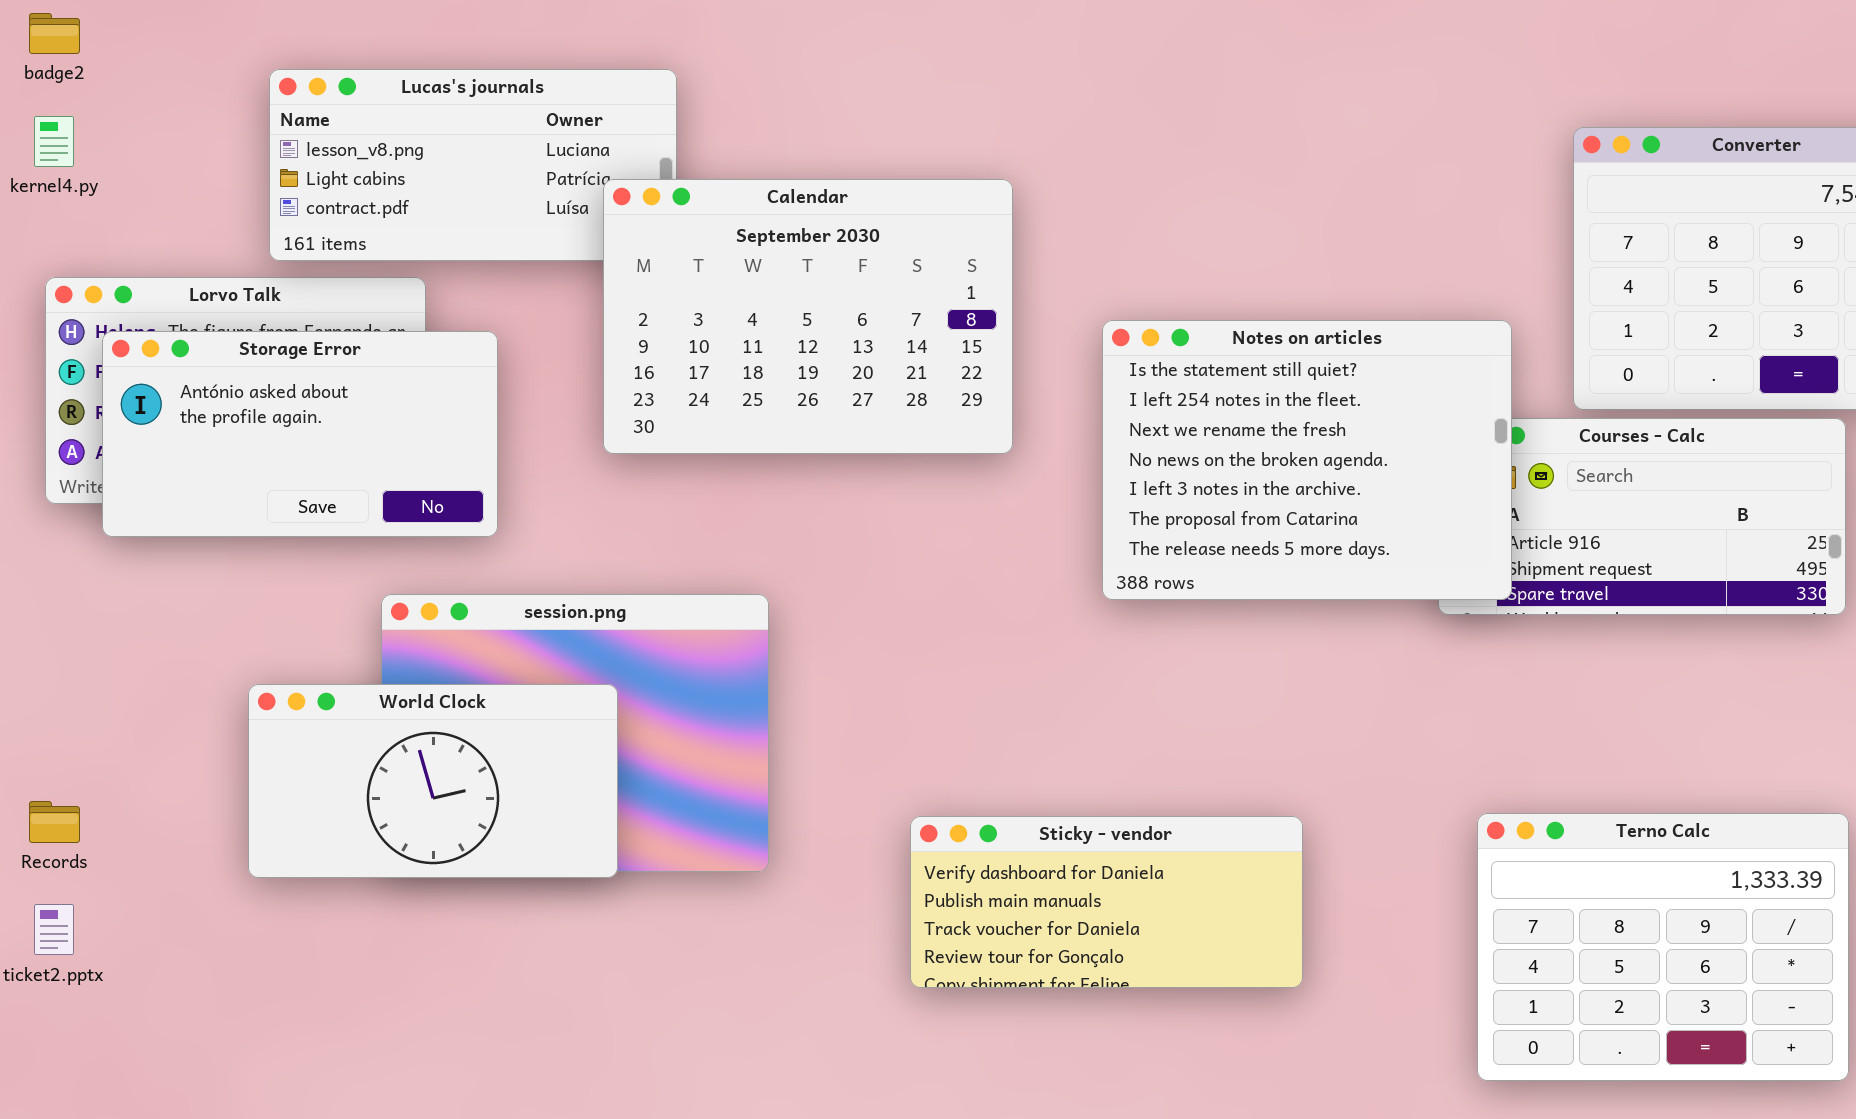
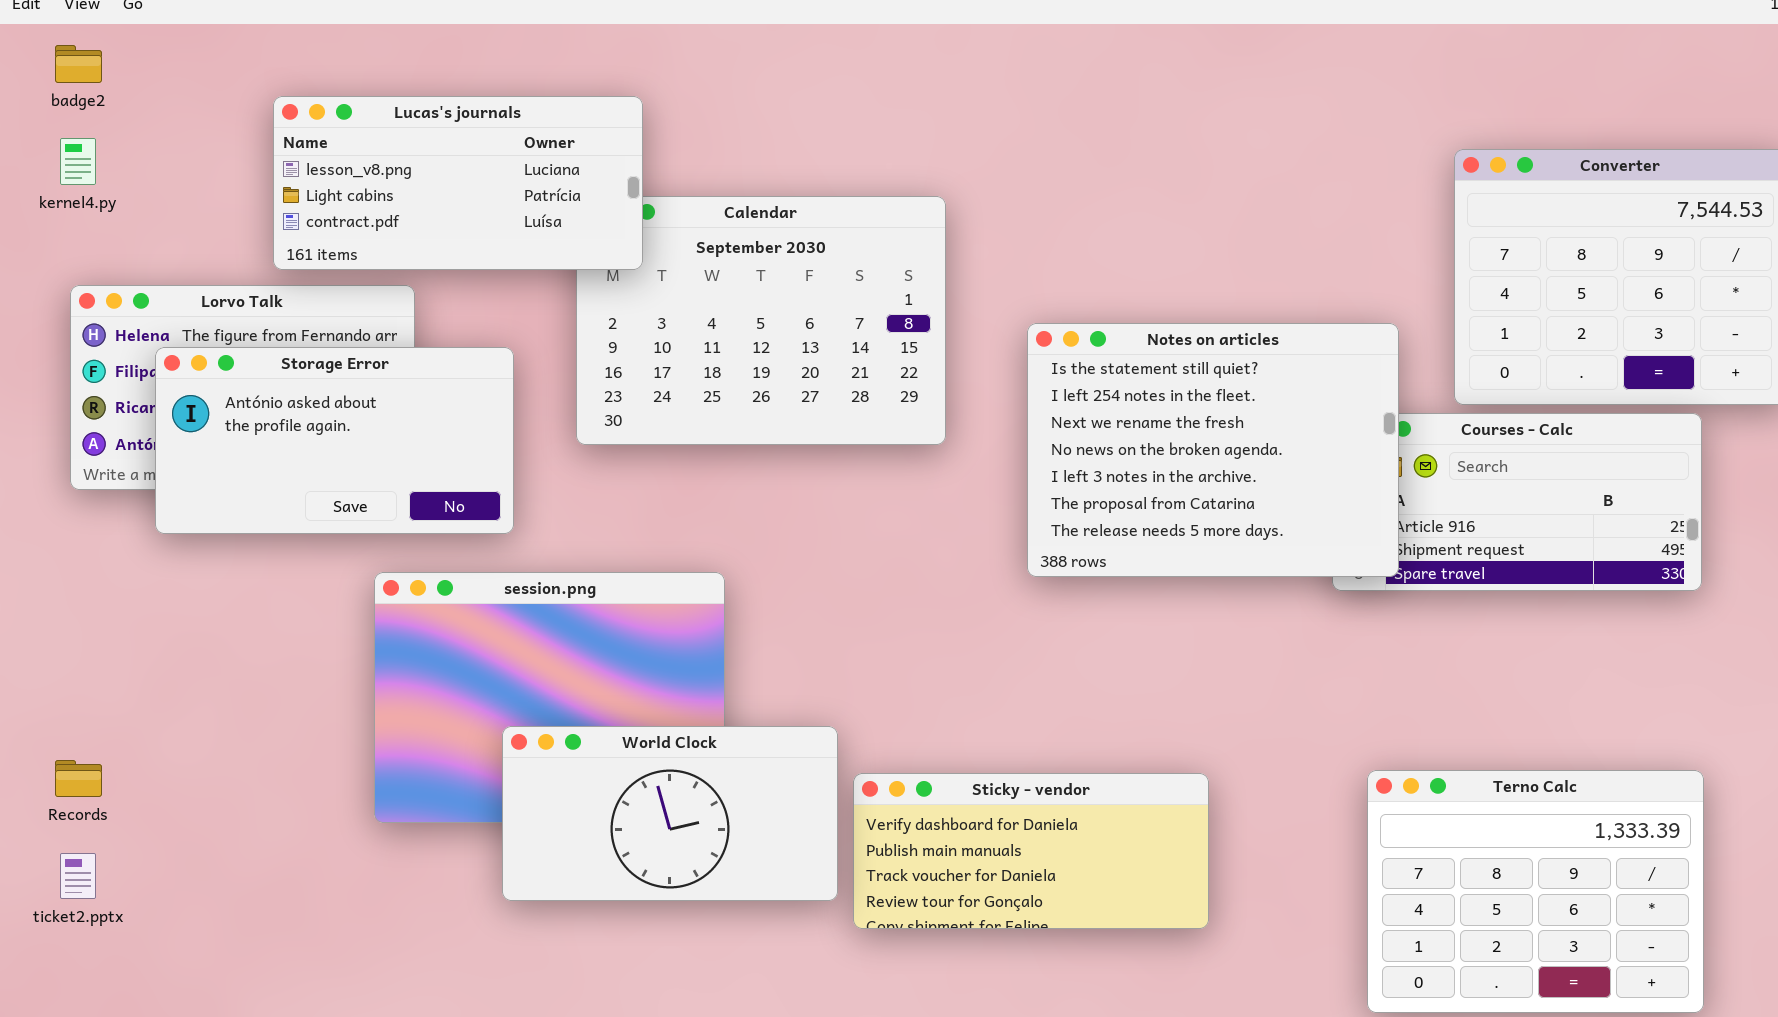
Lucas's journals: [269,69,677,261] -> [273,96,643,270], raised
Storage Error: [102,331,498,537] -> [155,347,514,534], moved
World Clock: [248,684,618,878] -> [502,726,838,901], moved

